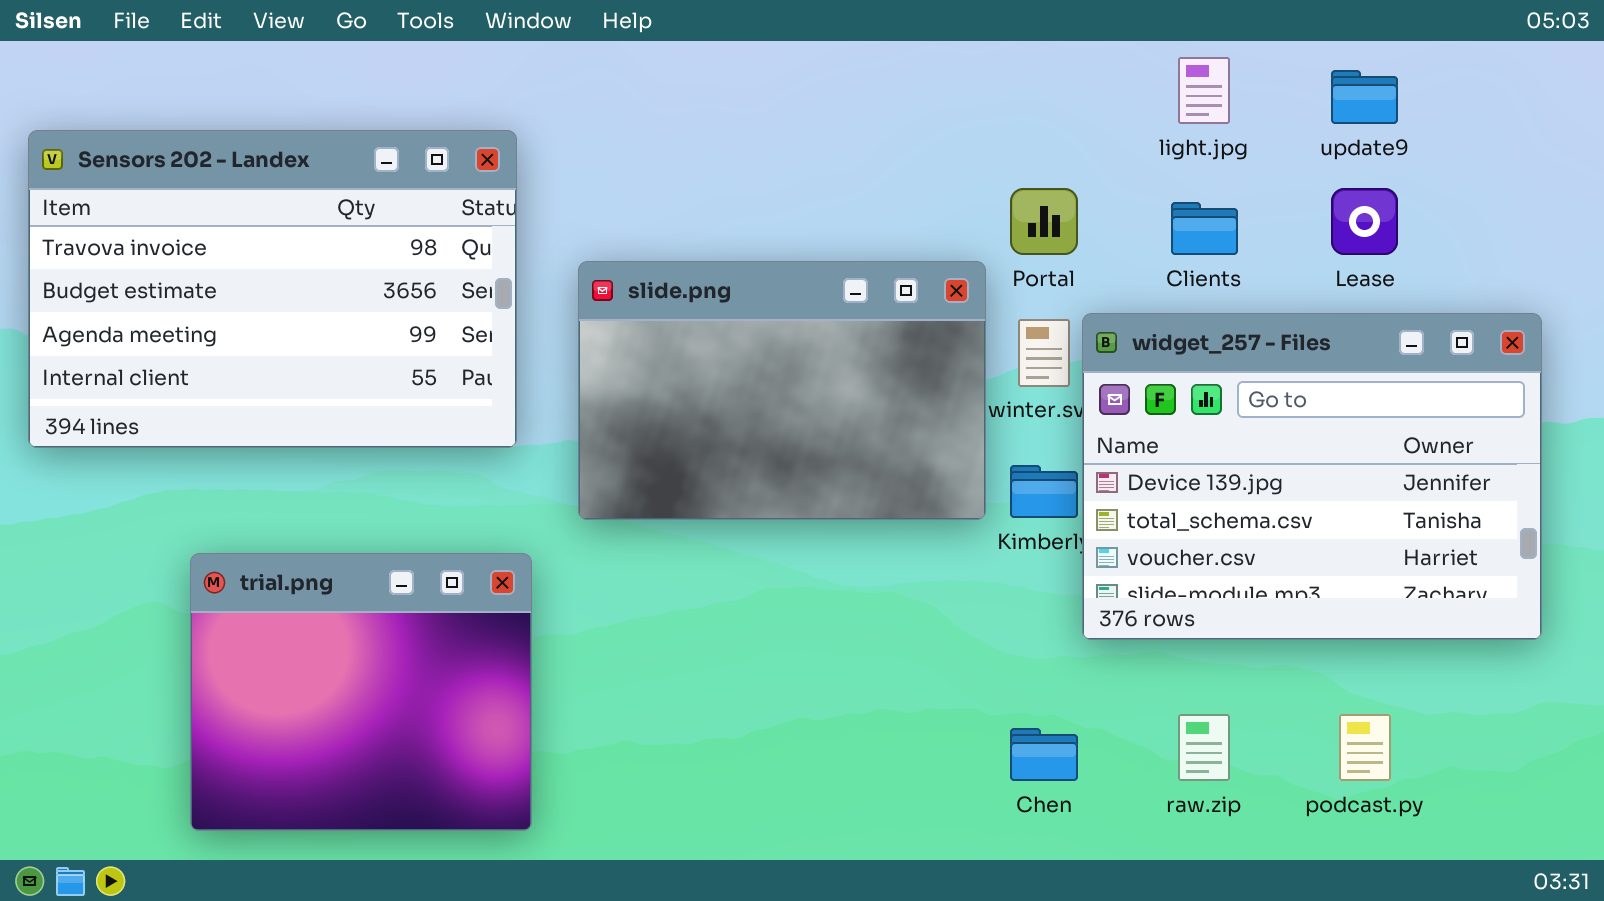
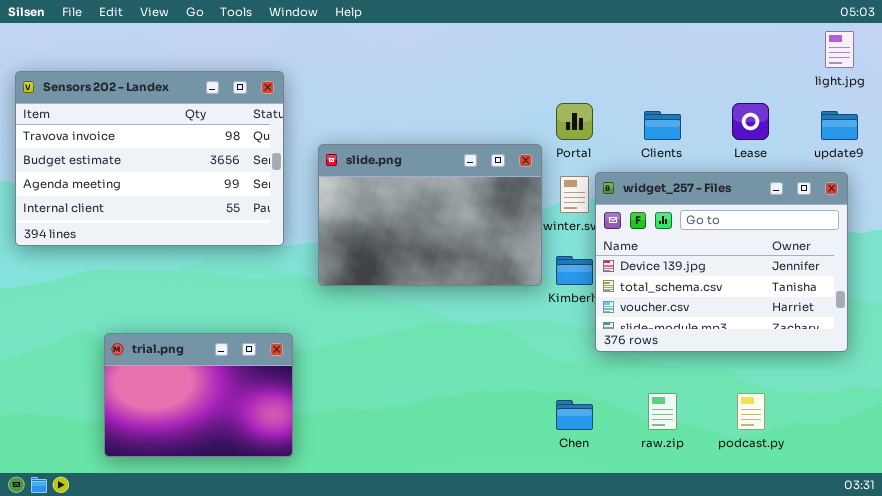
light.jpg: [1178,57,1230,124] -> [825,31,854,68], moved
update9: [1331,70,1398,124] -> [821,111,858,140], moved
trial.png: [190,553,532,831] -> [104,333,293,457], resized

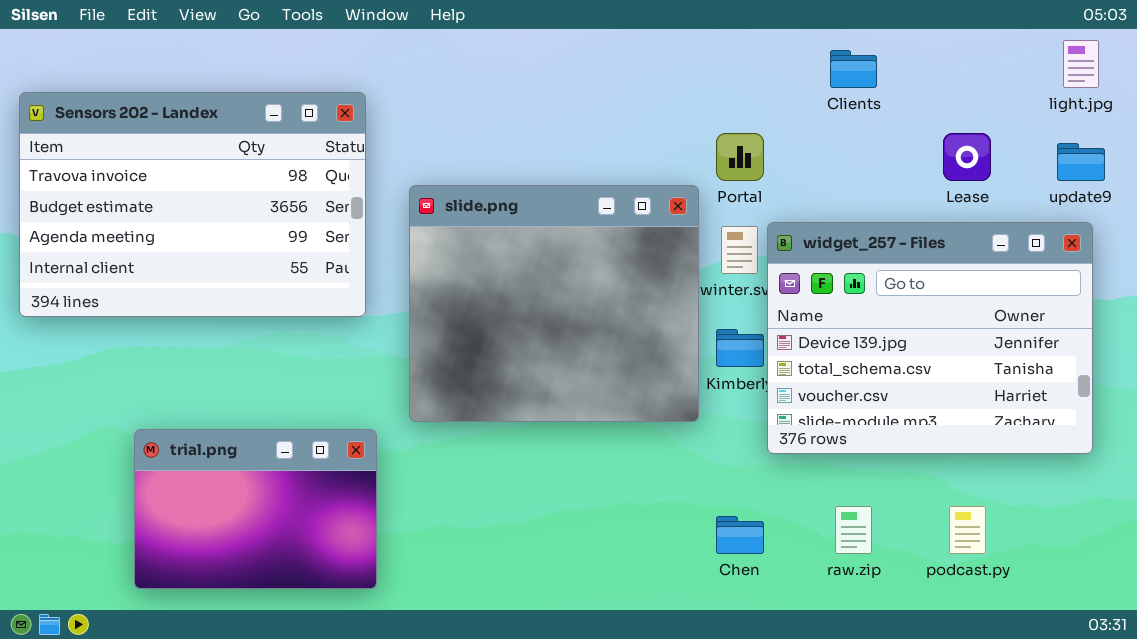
Clients: [644,111,681,140] -> [830,50,877,88], moved
slide.png: [318,144,542,286] -> [409,185,699,422], resized

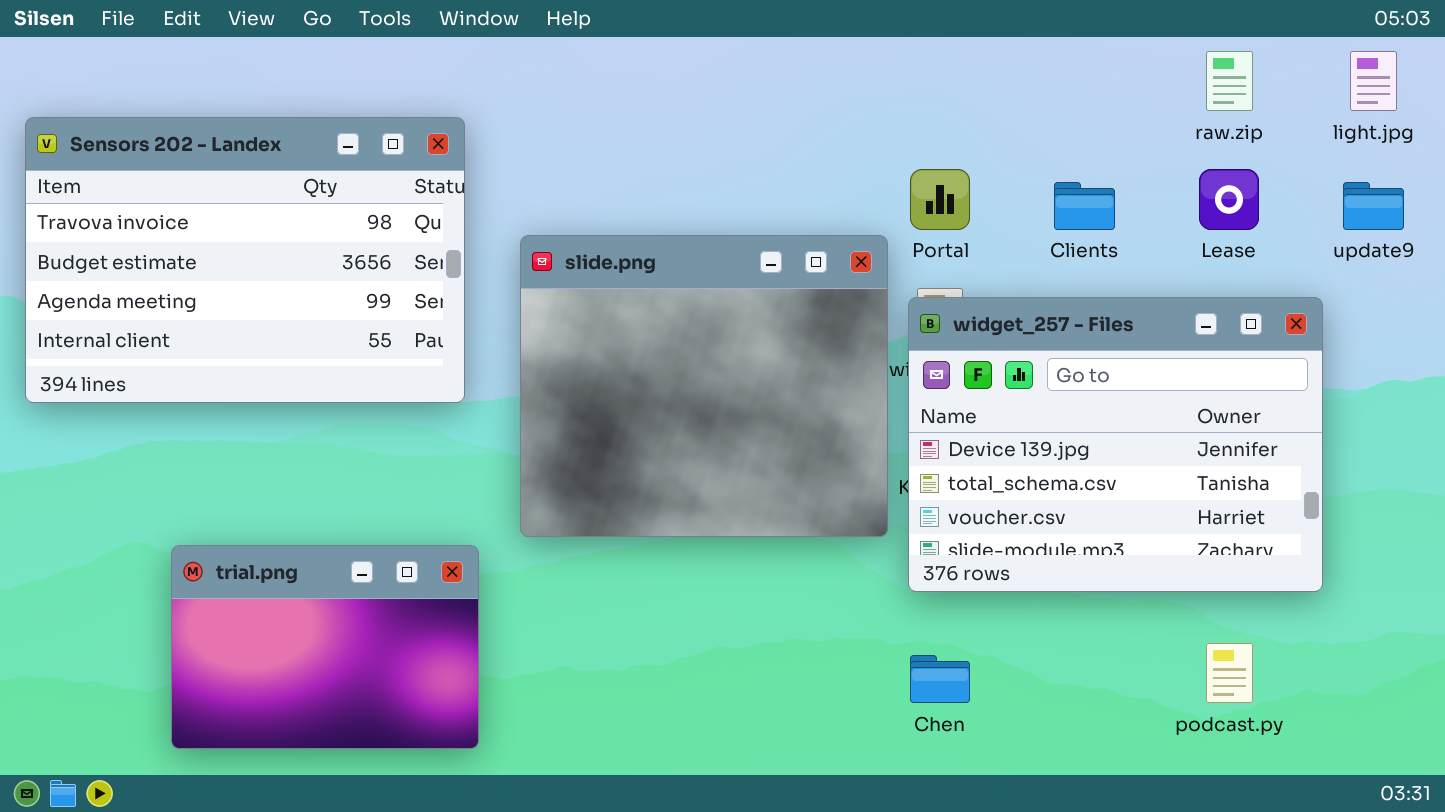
Clients: [830,50,877,88] -> [1054,182,1115,230], moved
widget_257 - Files: [767,222,1093,454] -> [908,297,1323,592], moved
raw.zip: [835,506,872,554] -> [1206,51,1253,111], moved

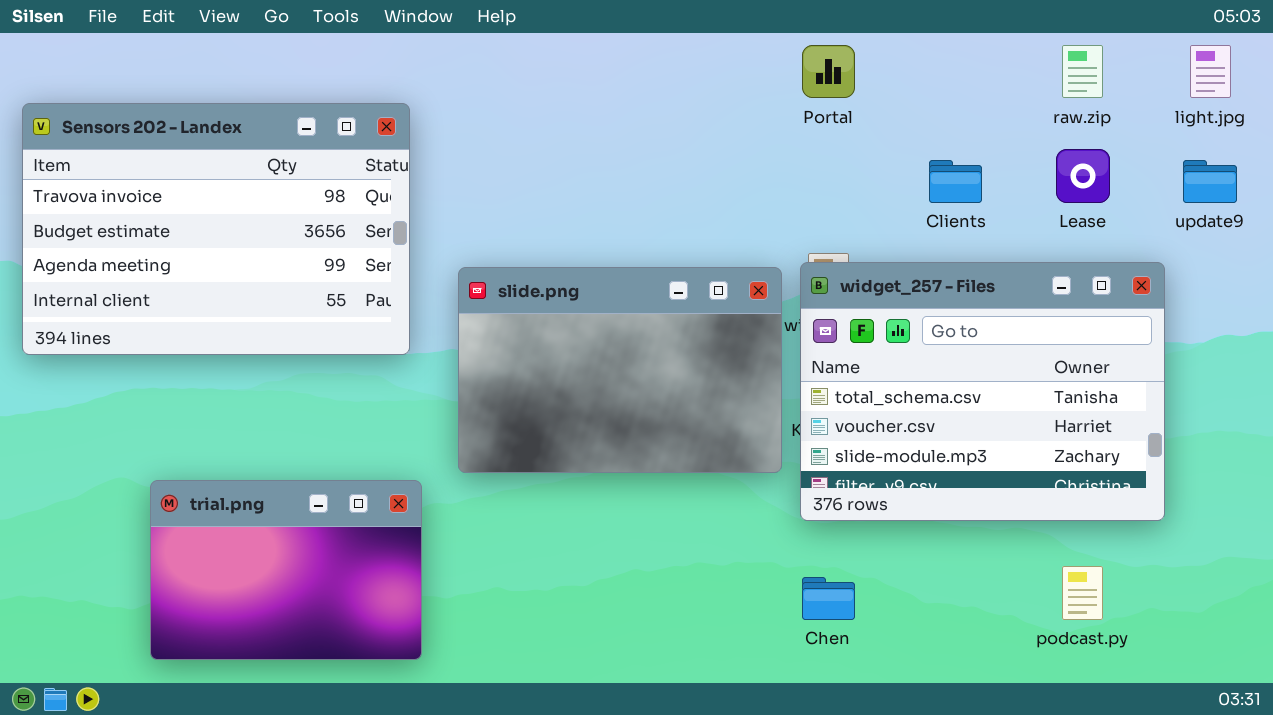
Portal: [910,169,970,230] -> [802,45,855,98], moved
slide.png: [520,235,888,537] -> [458,267,782,473], resized
widget_257 - Files: [908,297,1323,592] -> [800,262,1165,521], scrolled down 1 row

